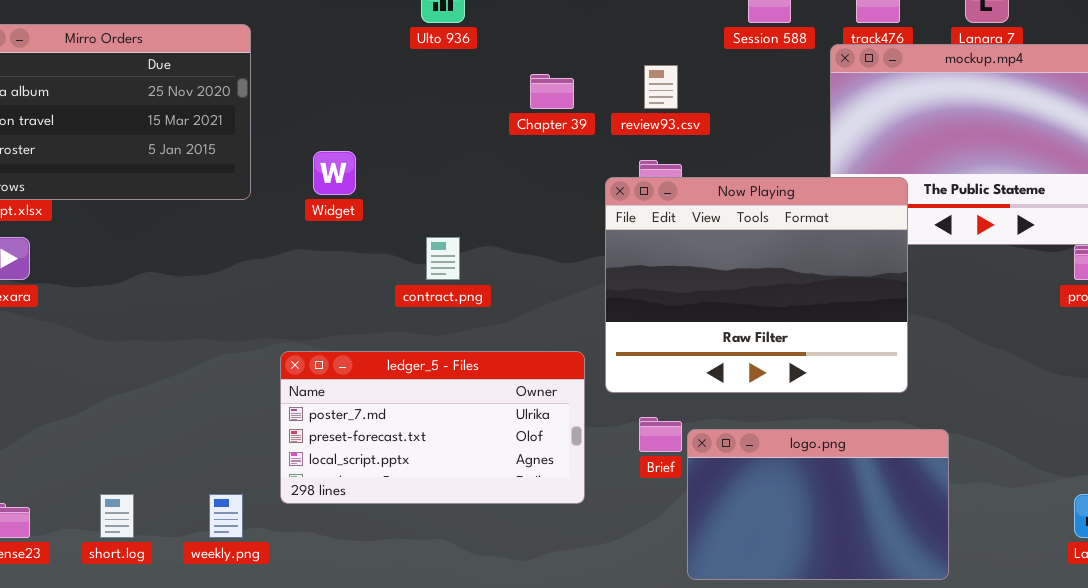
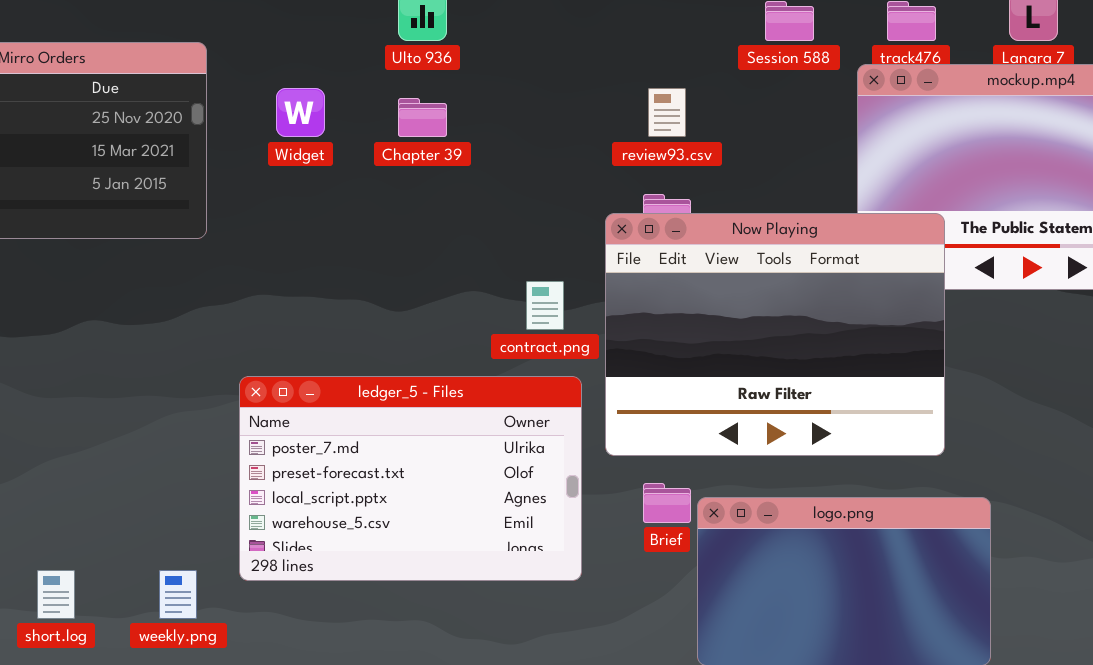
Chapter 39: [530,74,574,109] -> [398,98,447,137], moved
Widget: [313,151,356,195] -> [276,88,325,137], moved
contract.png: [426,237,460,280] -> [526,281,564,330], moved
ledger_5 - Files: [280,351,585,504] -> [239,376,582,581], resized

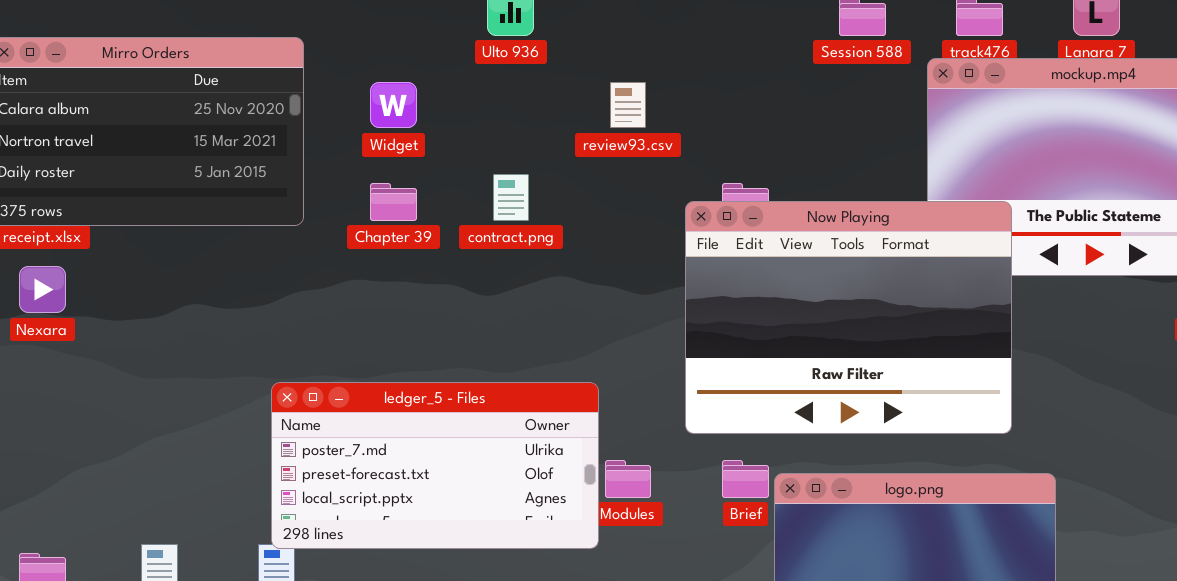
review93.csv: [648,88,686,137] -> [610,82,646,128], moved
Chapter 39: [398,98,447,137] -> [370,183,417,221], moved
contract.png: [526,281,564,330] -> [493,174,529,221], moved
ledger_5 - Files: [239,376,582,581] -> [271,382,599,549], moved, resized

